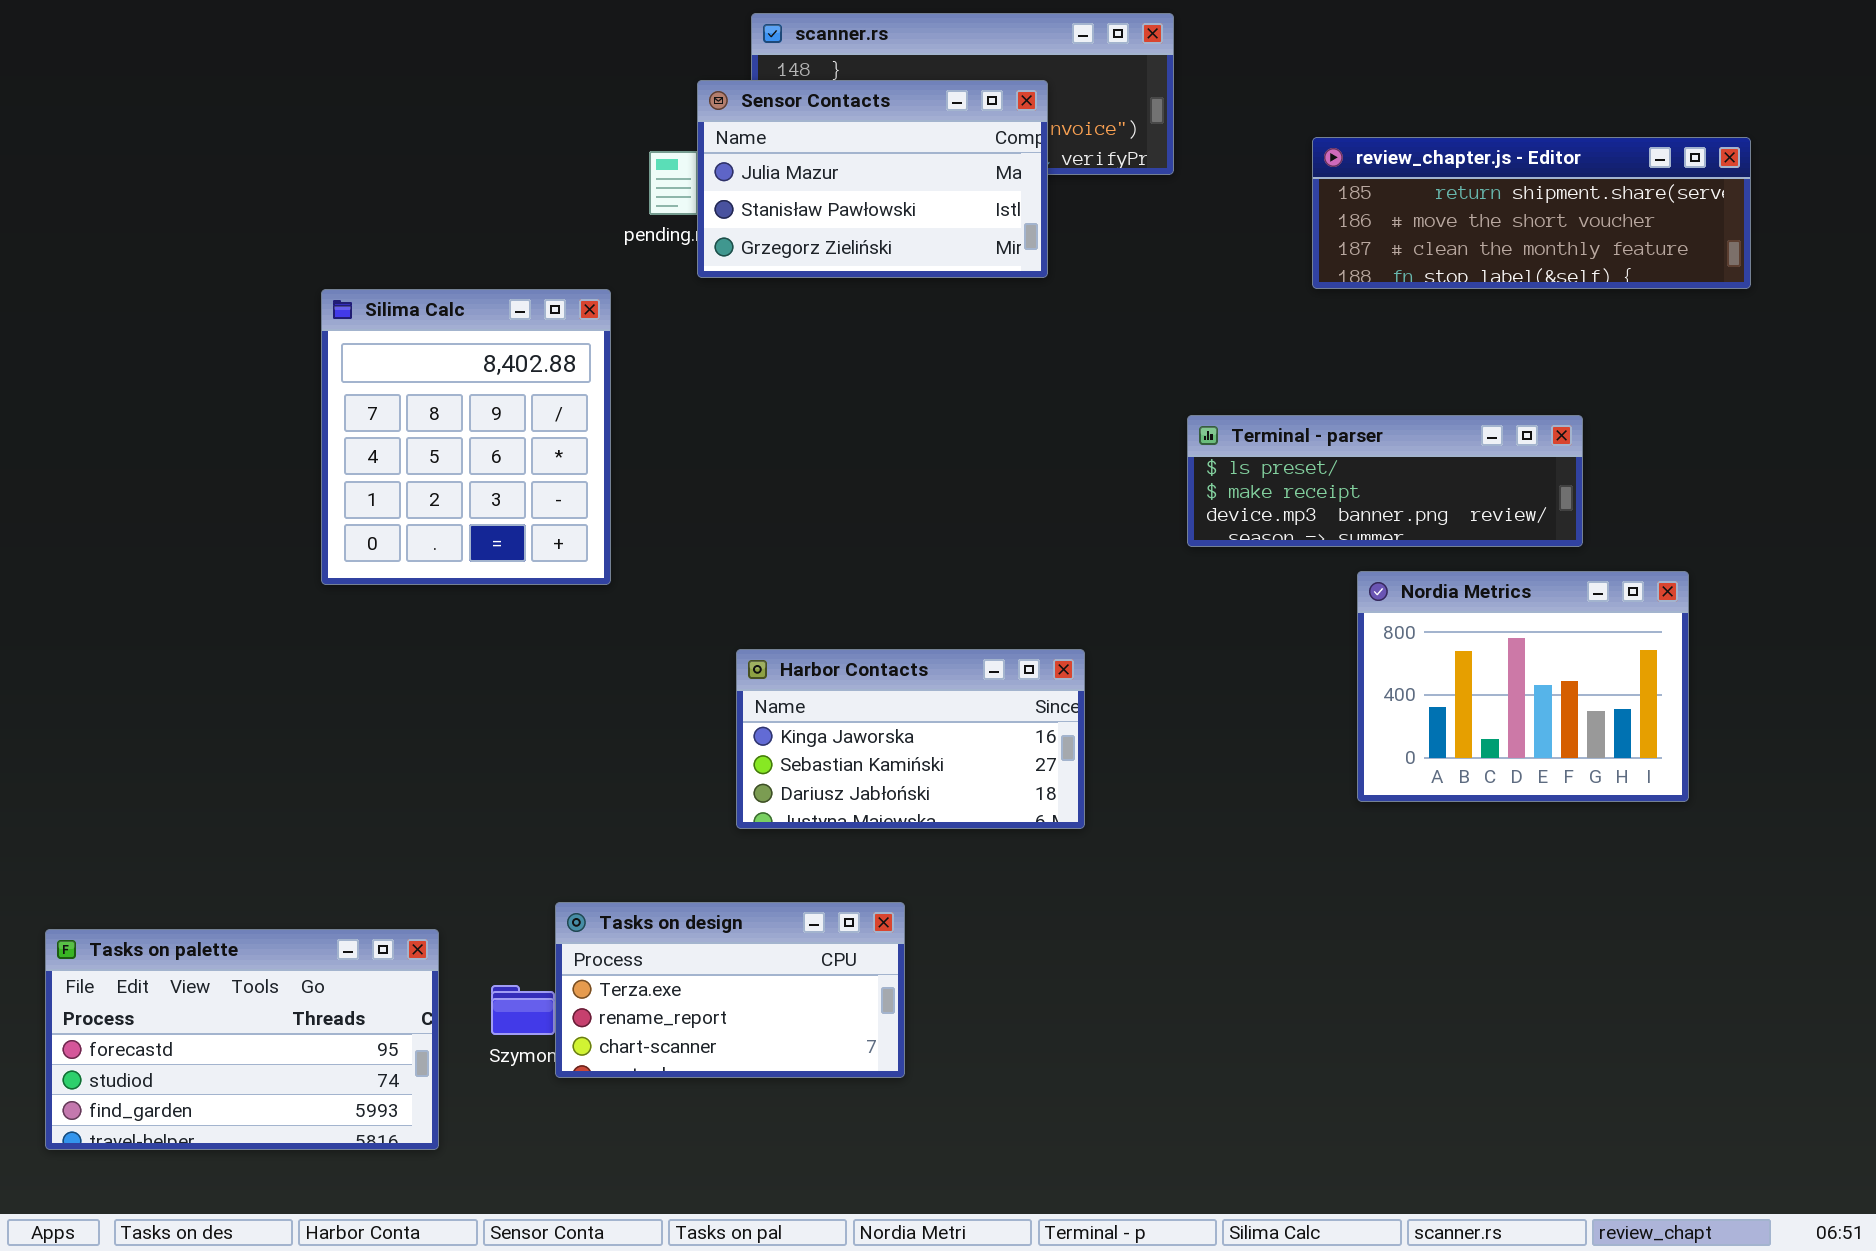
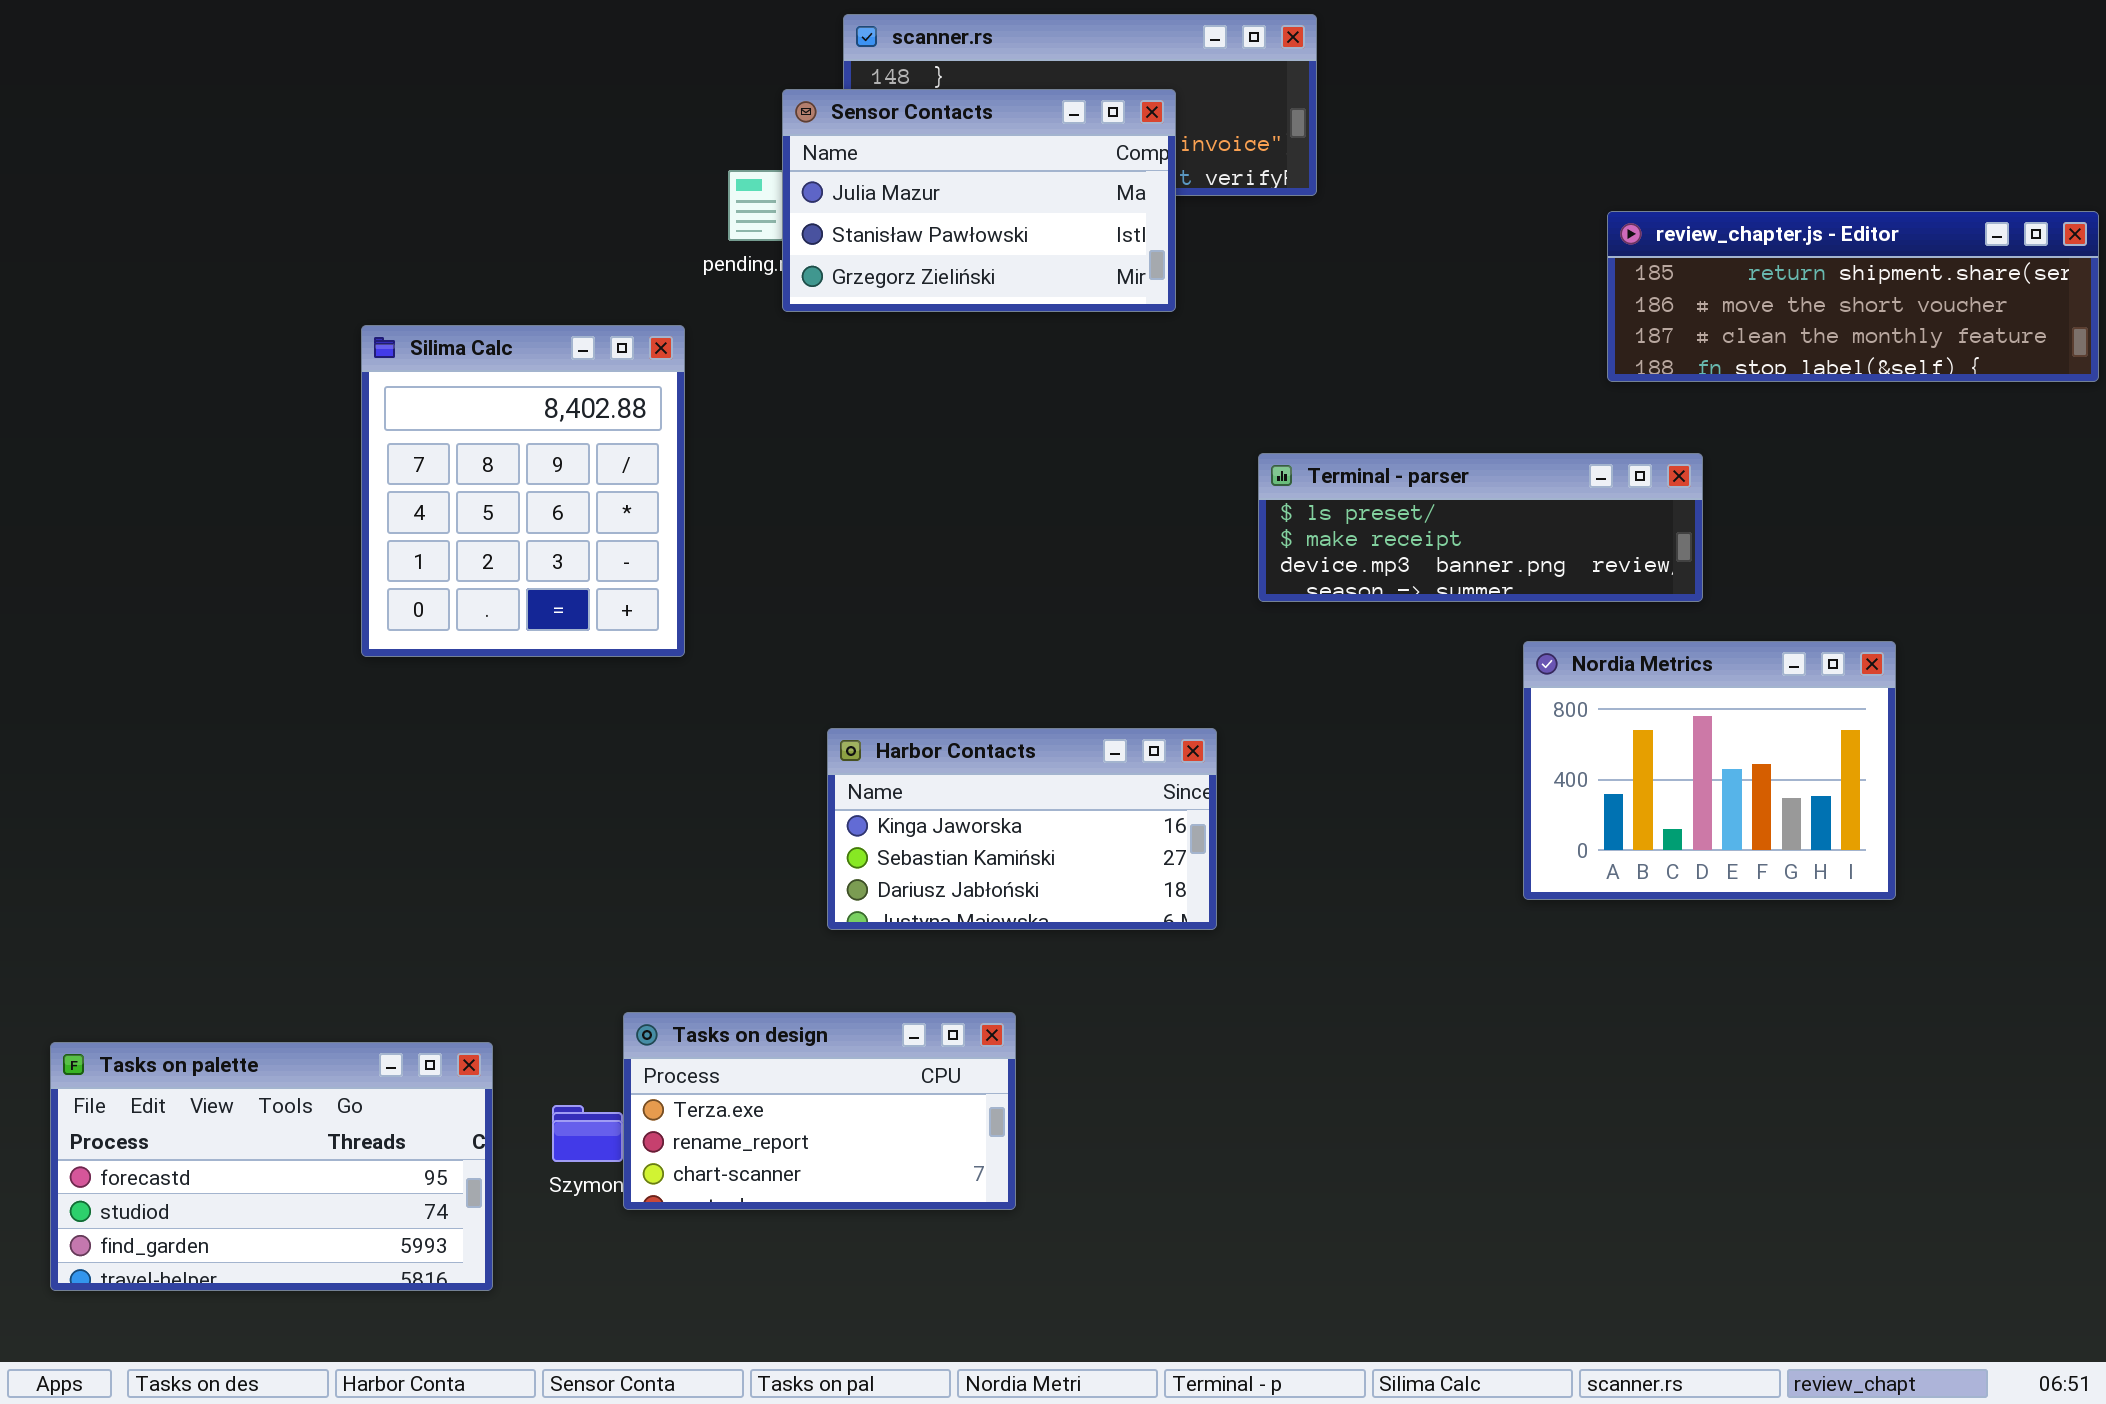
review_chapter.js - Editor: [1312,137,1751,289] -> [1607,211,2099,382], moved
Terminal - parser: [1187,415,1583,547] -> [1258,453,1703,602], moved

